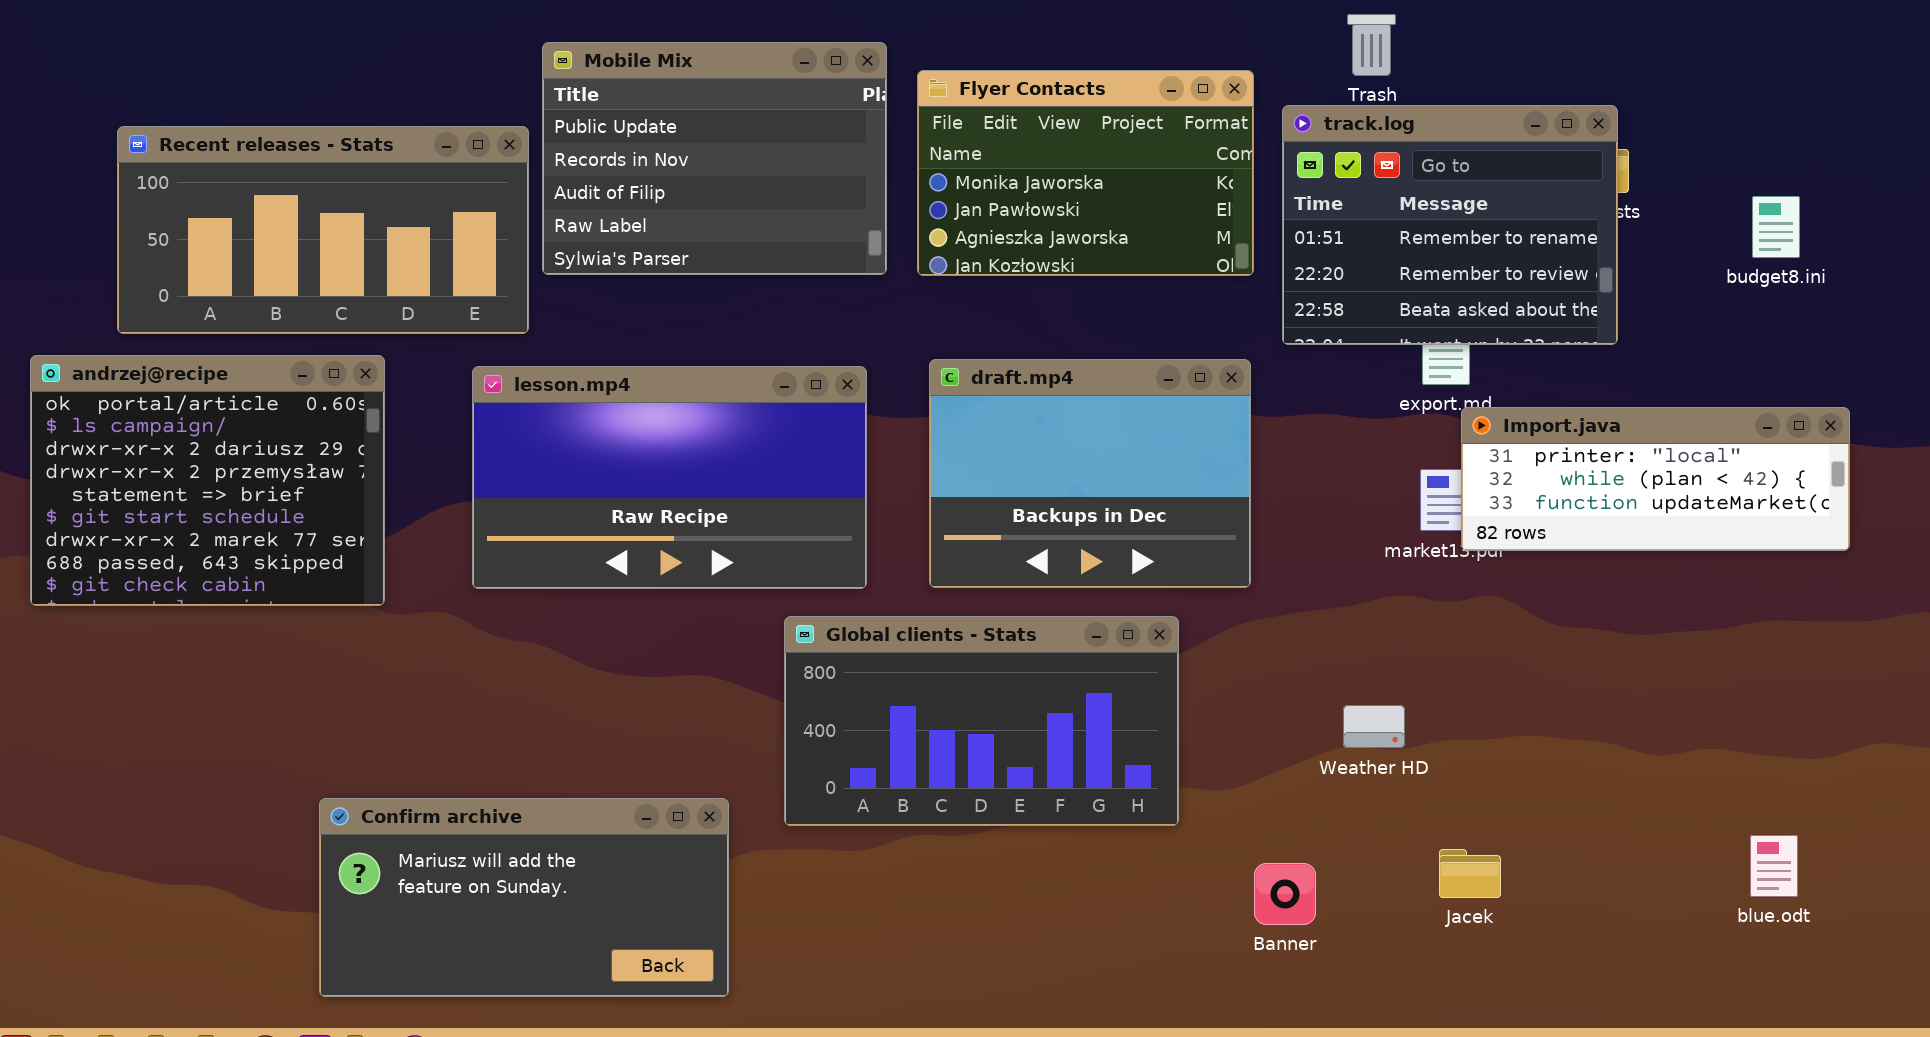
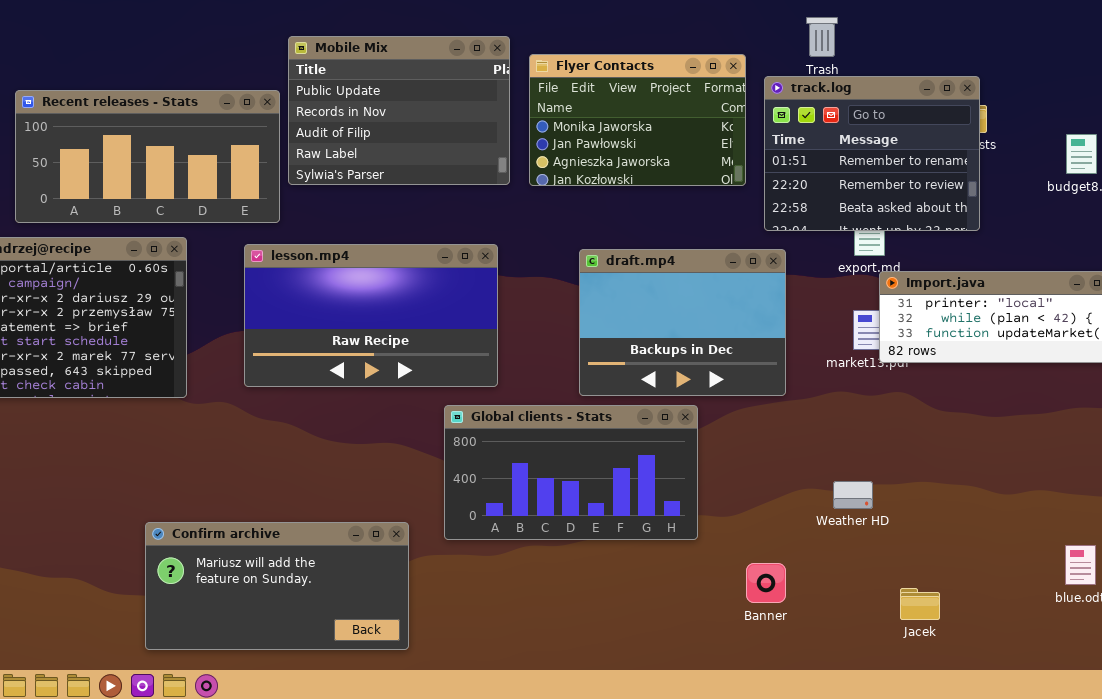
draft.mp4: [929,359,1251,588] -> [579,249,786,396], moved
Weather HD: [1343,705,1405,748] -> [833,481,873,509], moved
Jacek: [1439,849,1501,898] -> [900,588,940,620], moved

